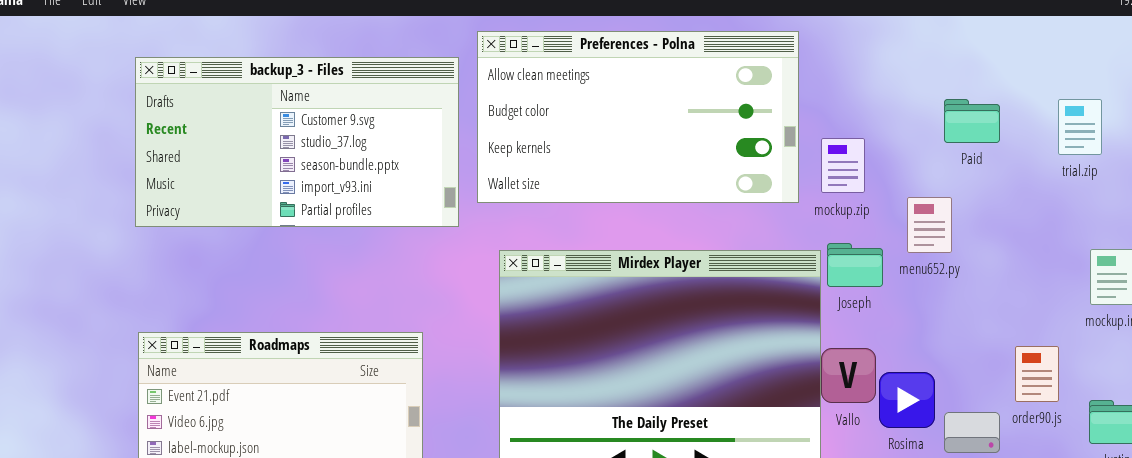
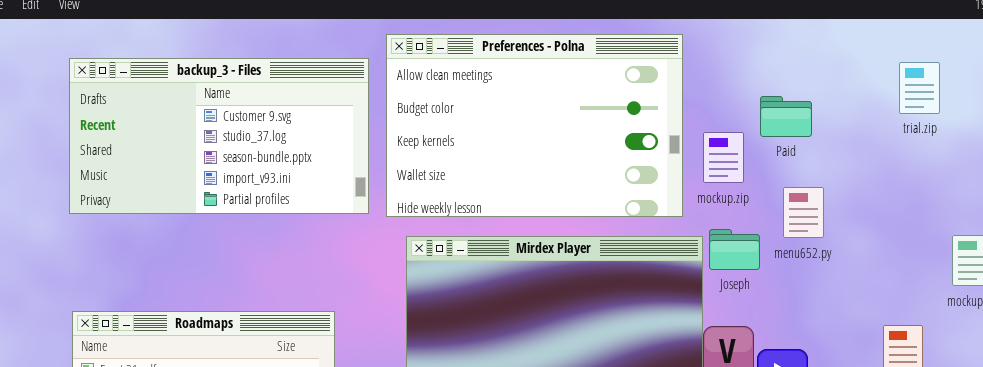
Preferences - Polna: [477,31,799,203] -> [386,34,683,217], resized
Paid: [944,99,1000,143] -> [760,96,812,137], moved
trial.zip: [1058,99,1102,155] -> [899,62,940,114], moved

